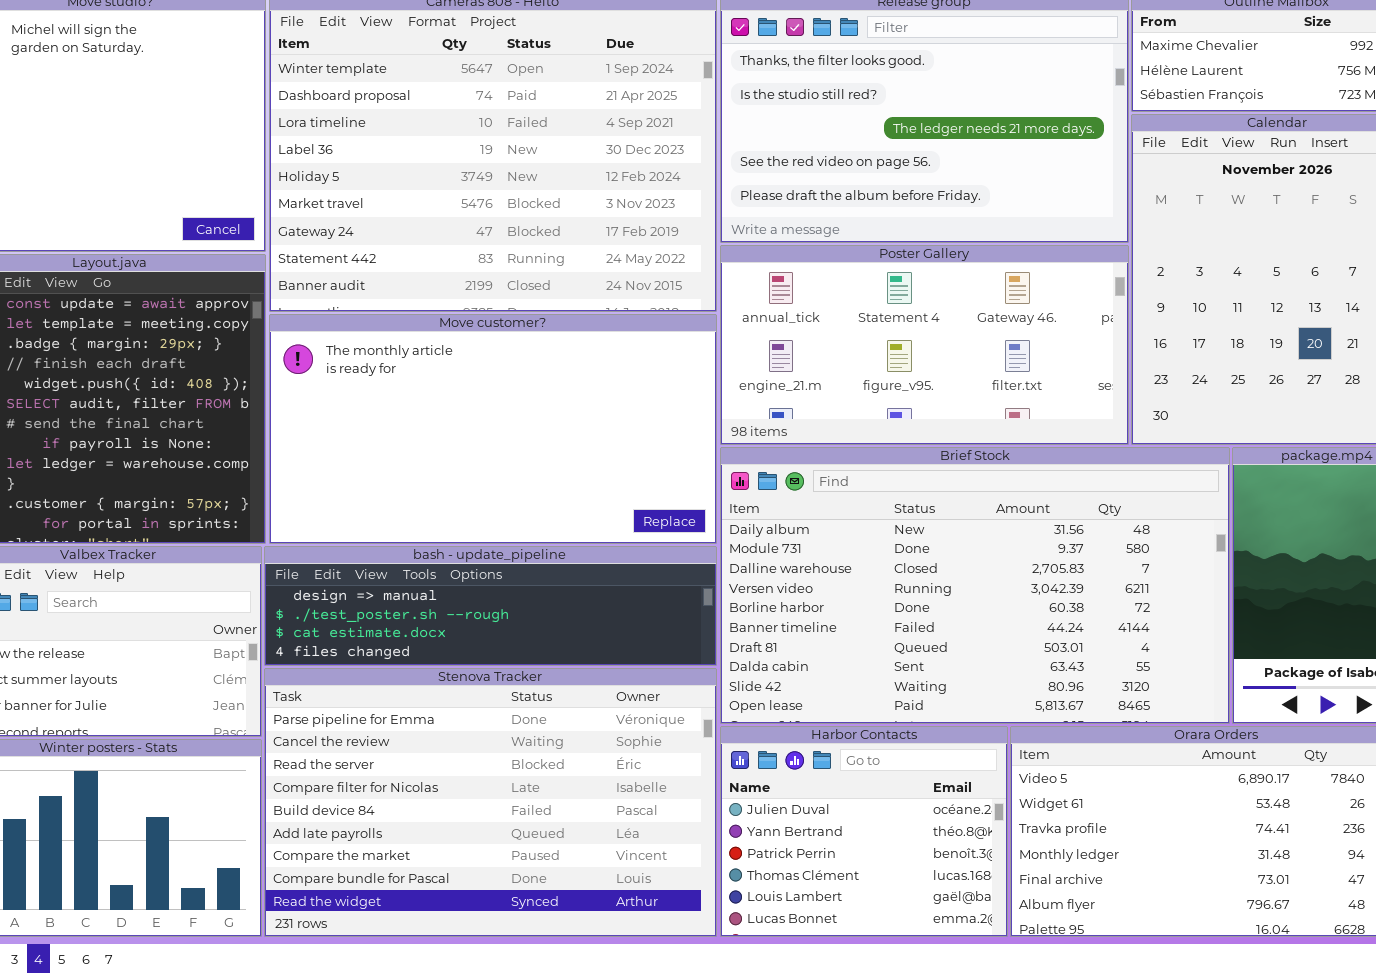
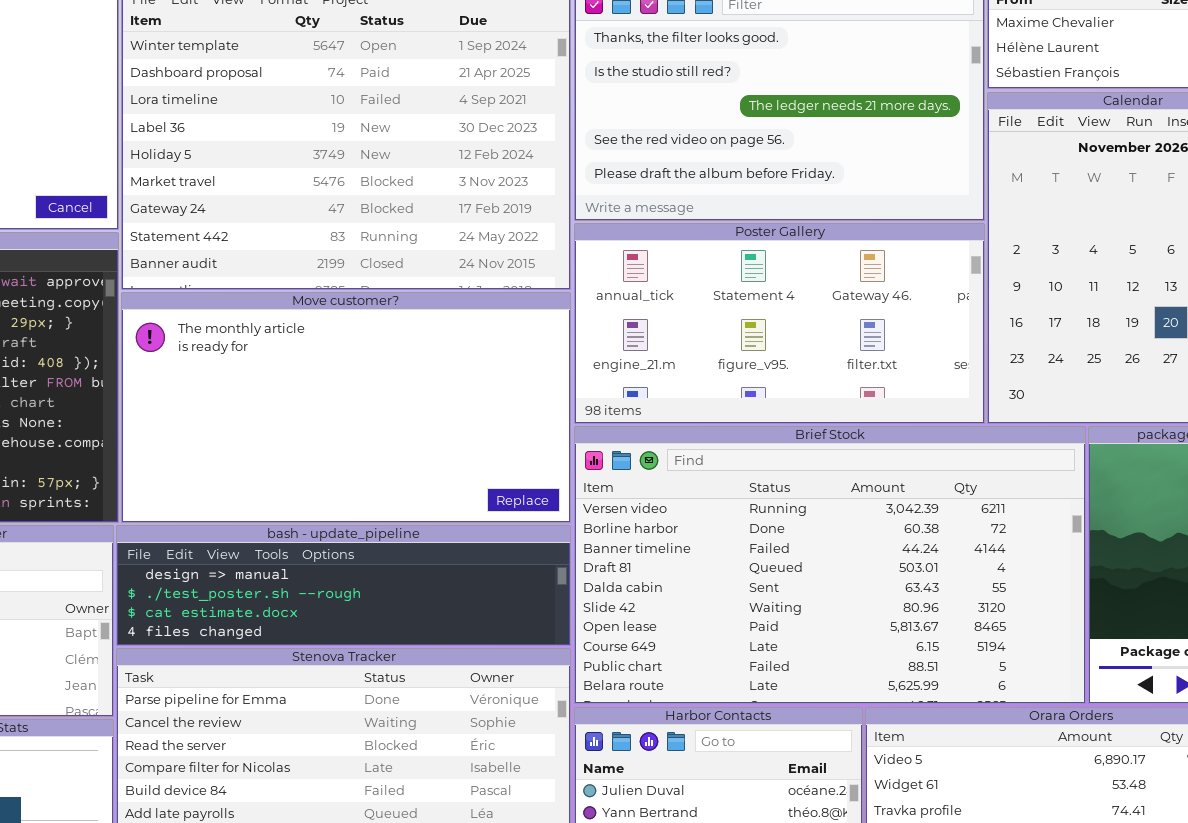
Brief Stock: [720,447,1230,724] -> [574,426,1086,704], scrolled down 3 rows

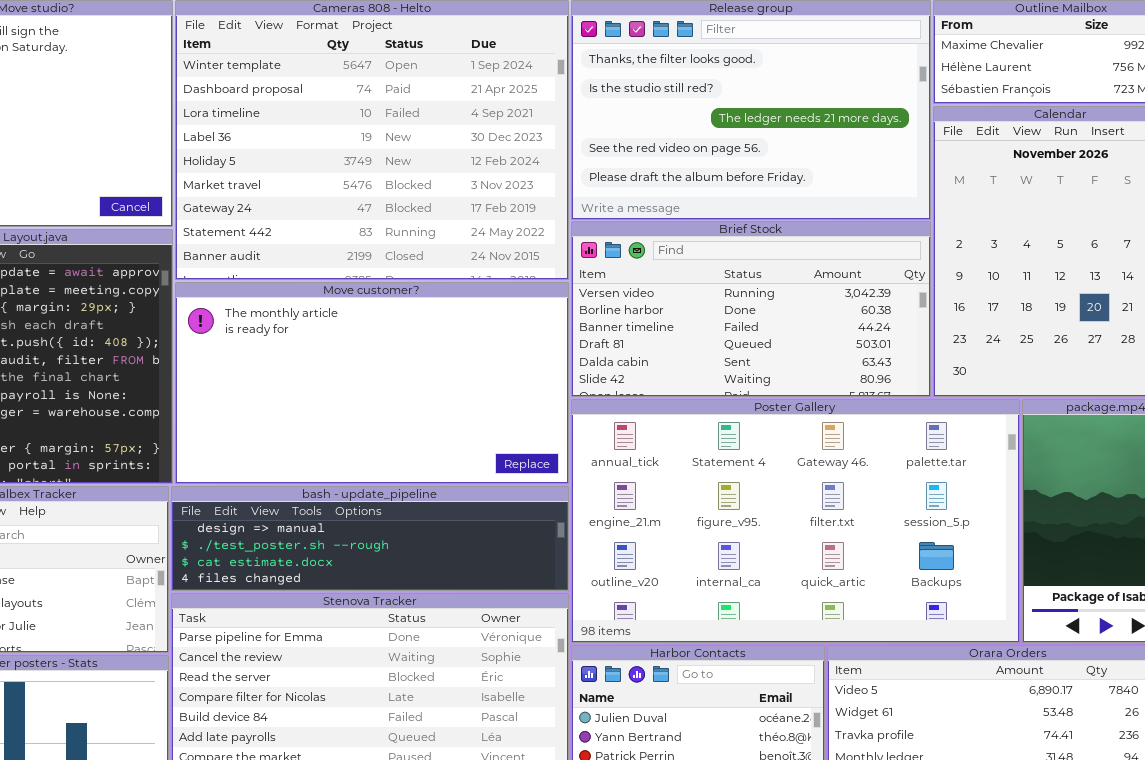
Poster Gallery: [574,223,985,424] -> [571,399,1020,643], moved, resized
Brief Stock: [574,426,1086,704] -> [571,221,931,397], moved, resized

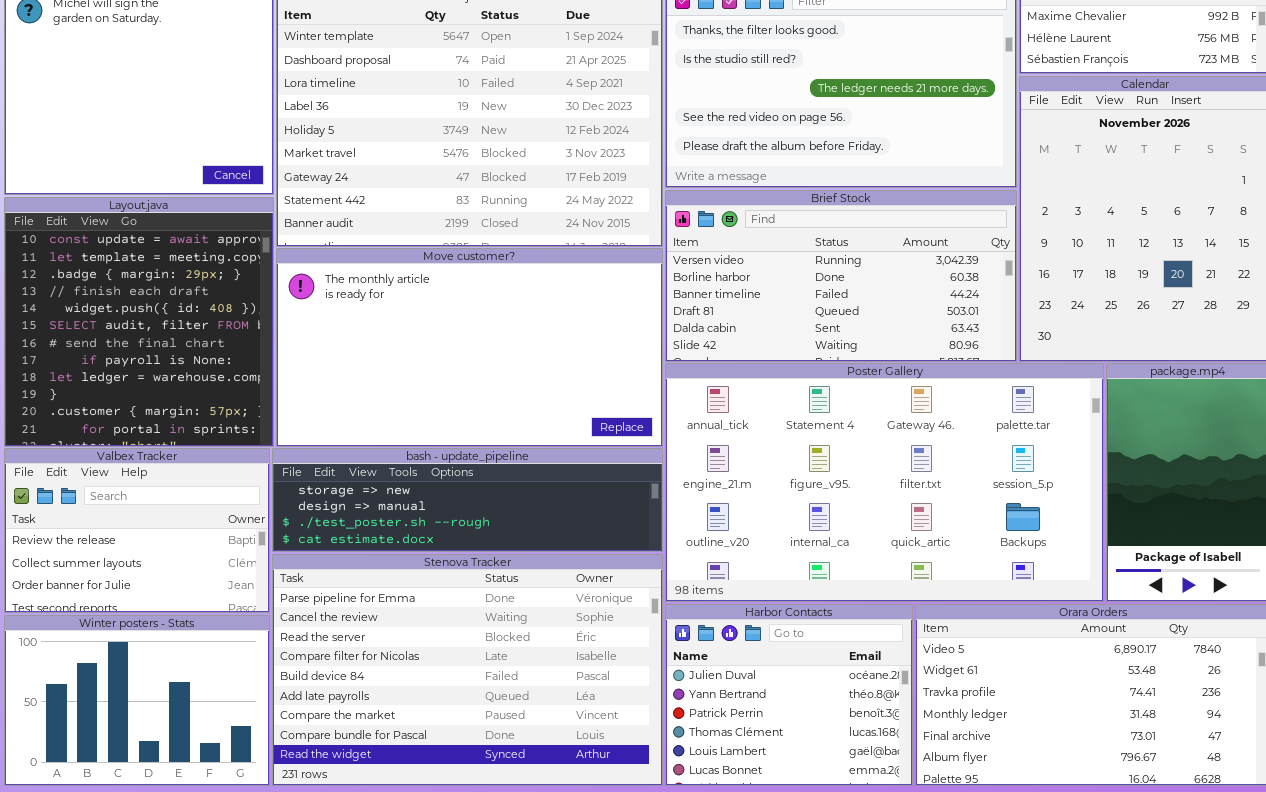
bash - update_pipeline: [171,486,569,591] -> [272,448,663,552], scrolled up 1 row

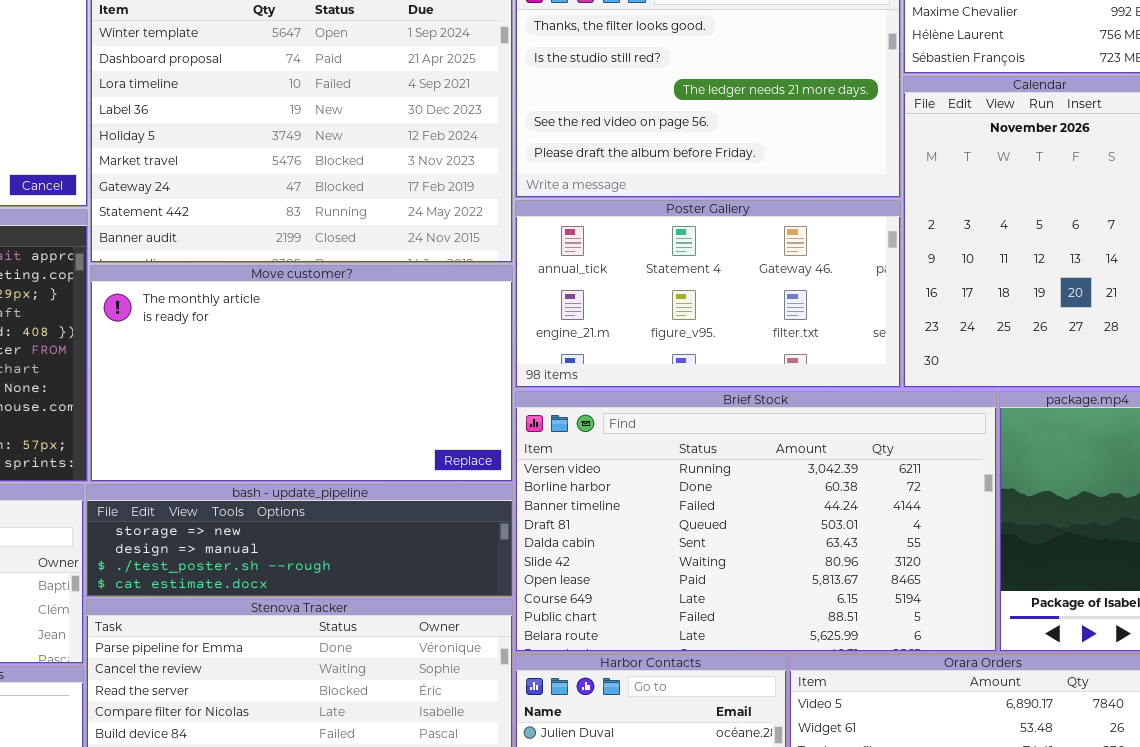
Brief Stock: [665,190,1017,362] -> [515,391,997,652], moved, resized
Poster Gallery: [665,363,1104,602] -> [515,200,901,388], moved, resized

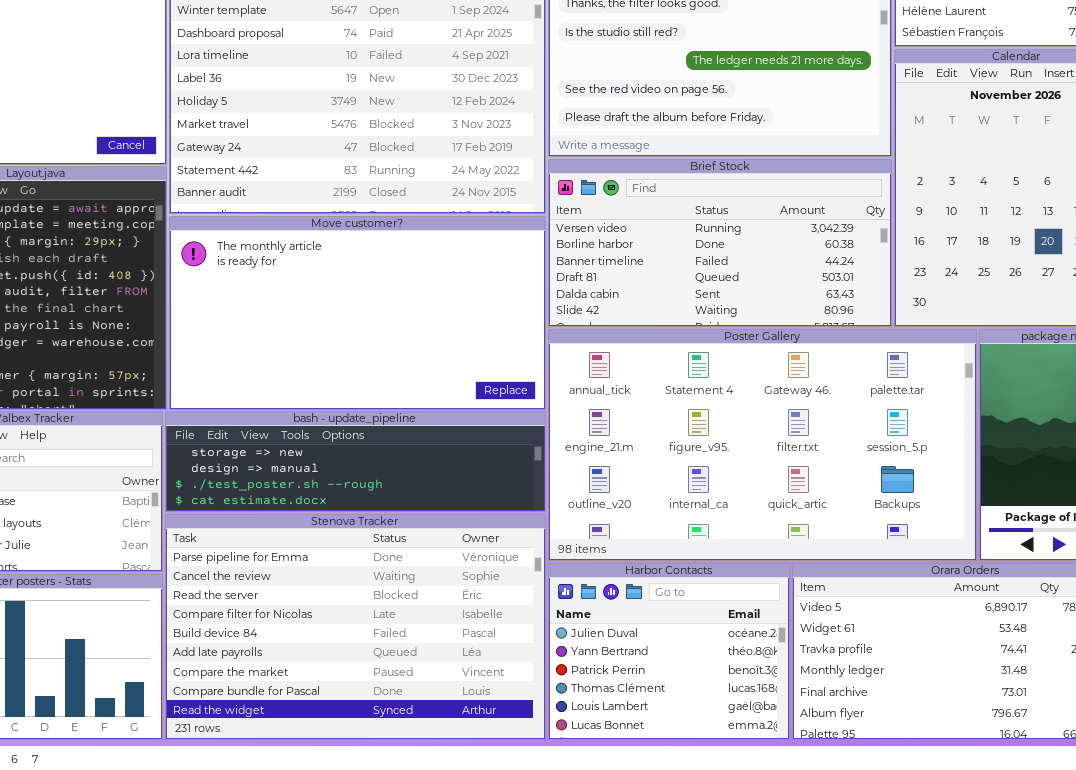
Poster Gallery: [515,200,901,388] -> [548,329,977,561], moved, resized
Brief Stock: [515,391,997,652] -> [548,159,892,327], moved, resized

